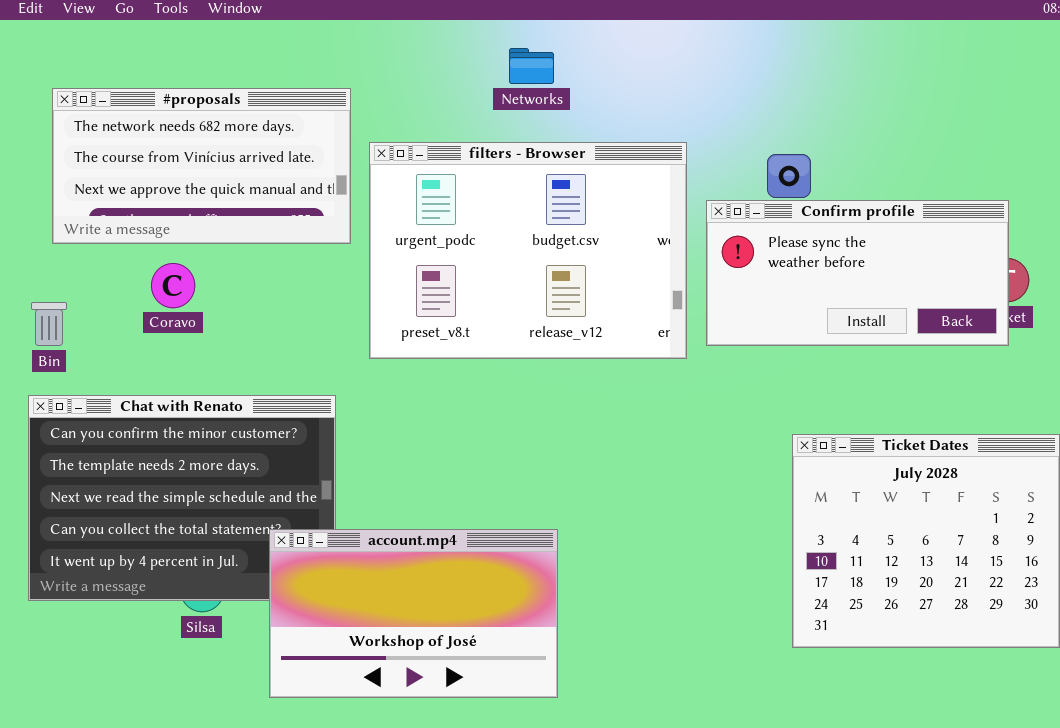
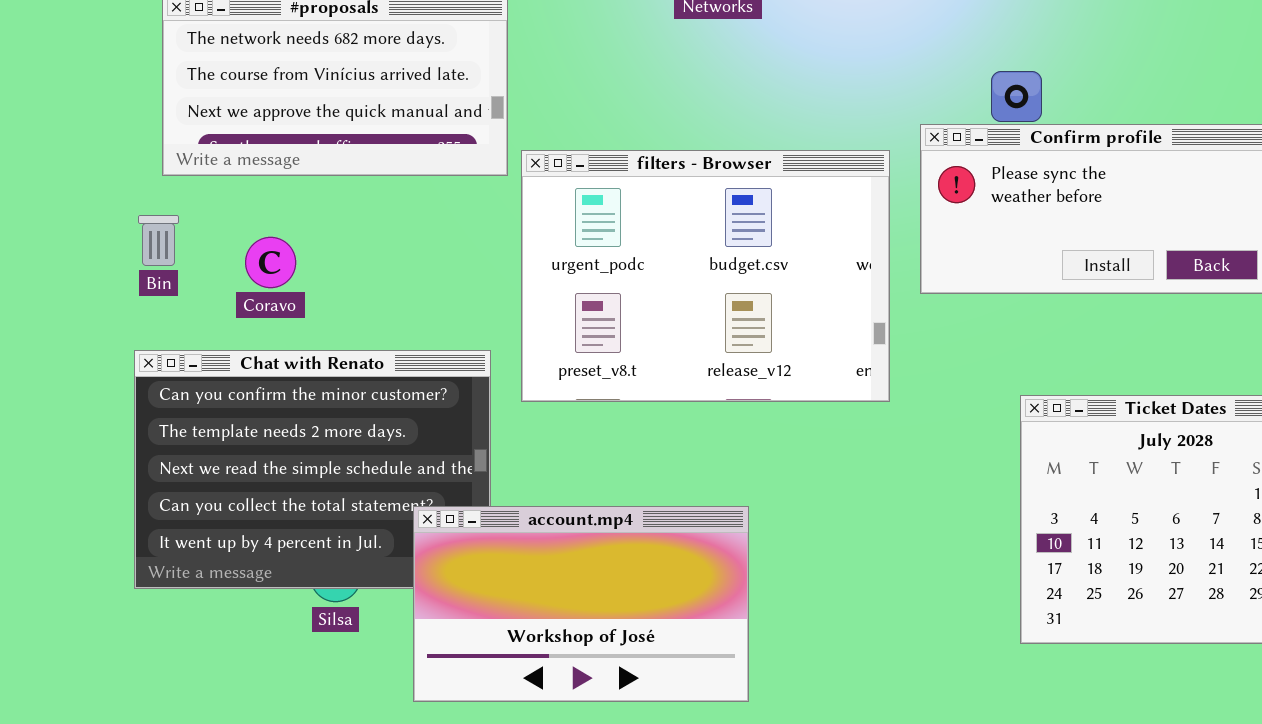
filters - Browser: [369,142,687,359] -> [521,150,890,402], moved
Coravo: [151,263,195,308] -> [245,237,296,288], moved
Bin: [31,302,67,346] -> [138,215,179,266], moved

